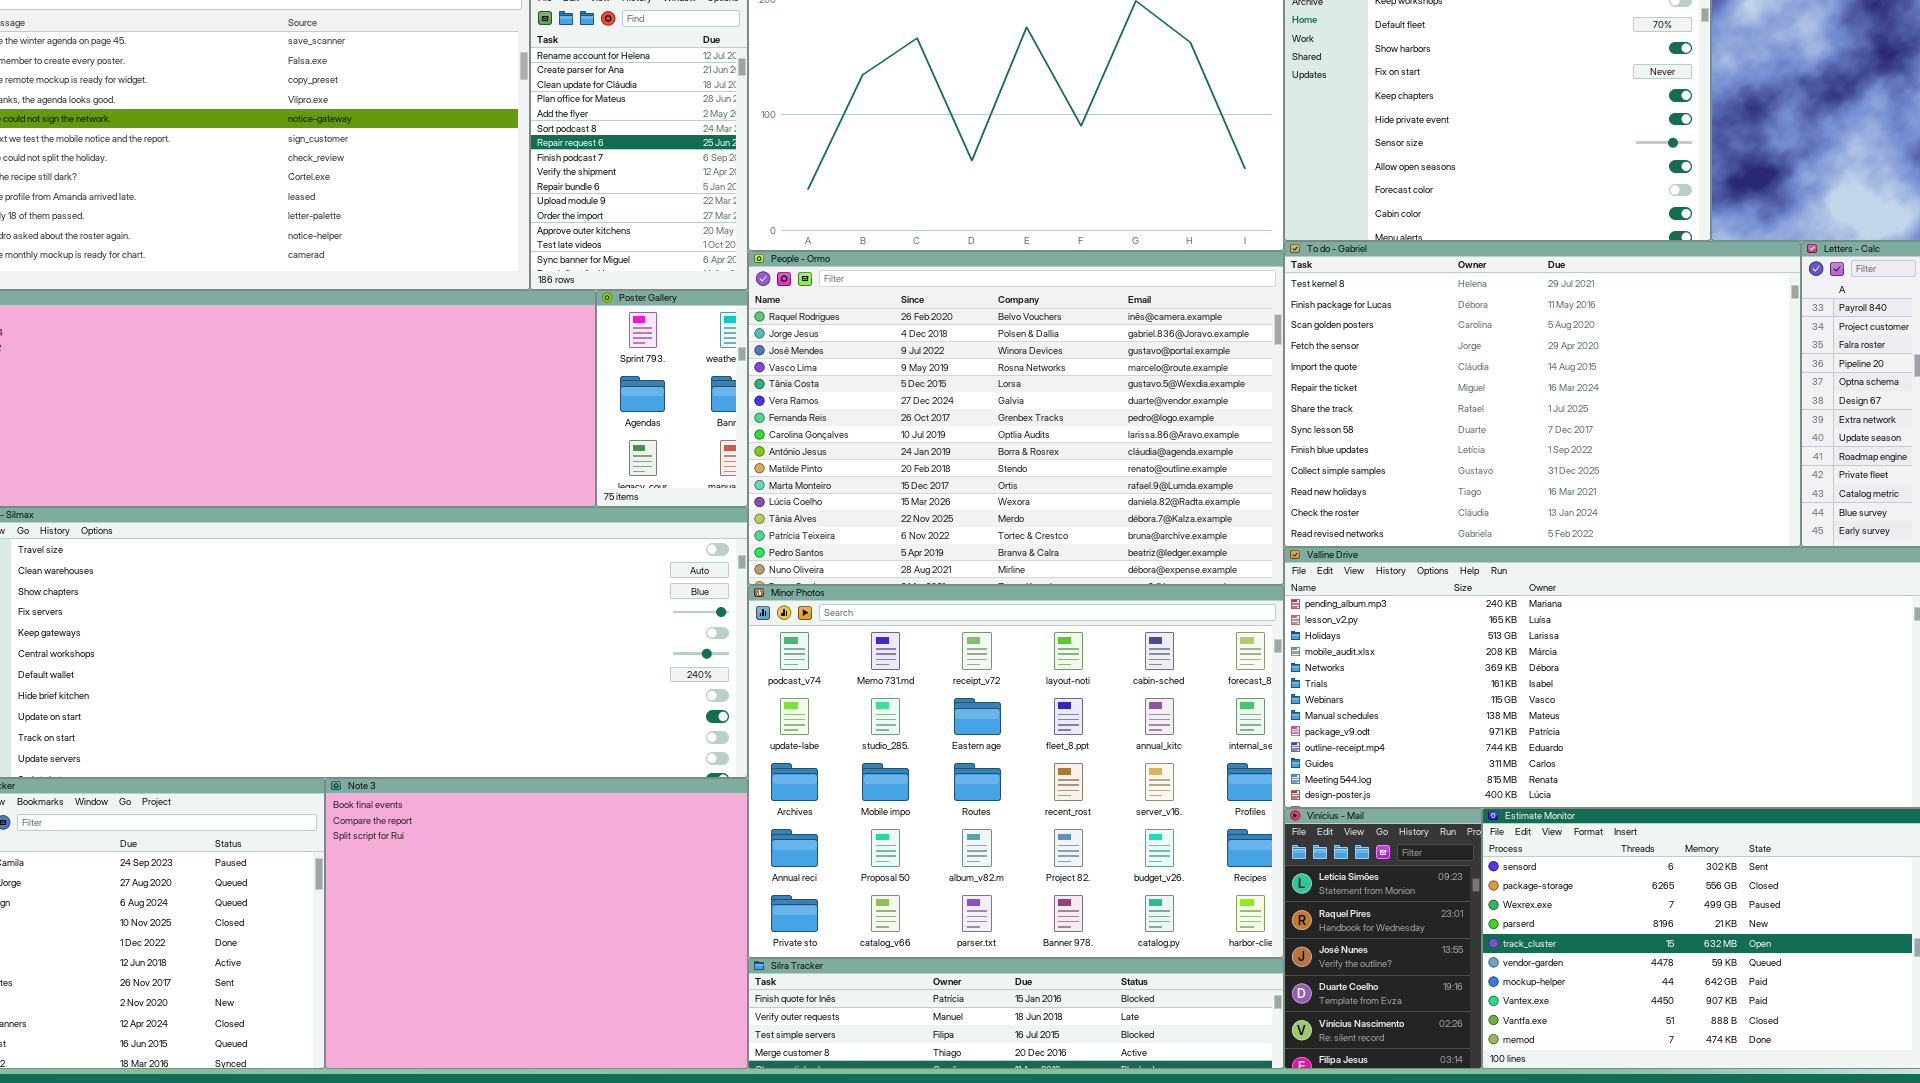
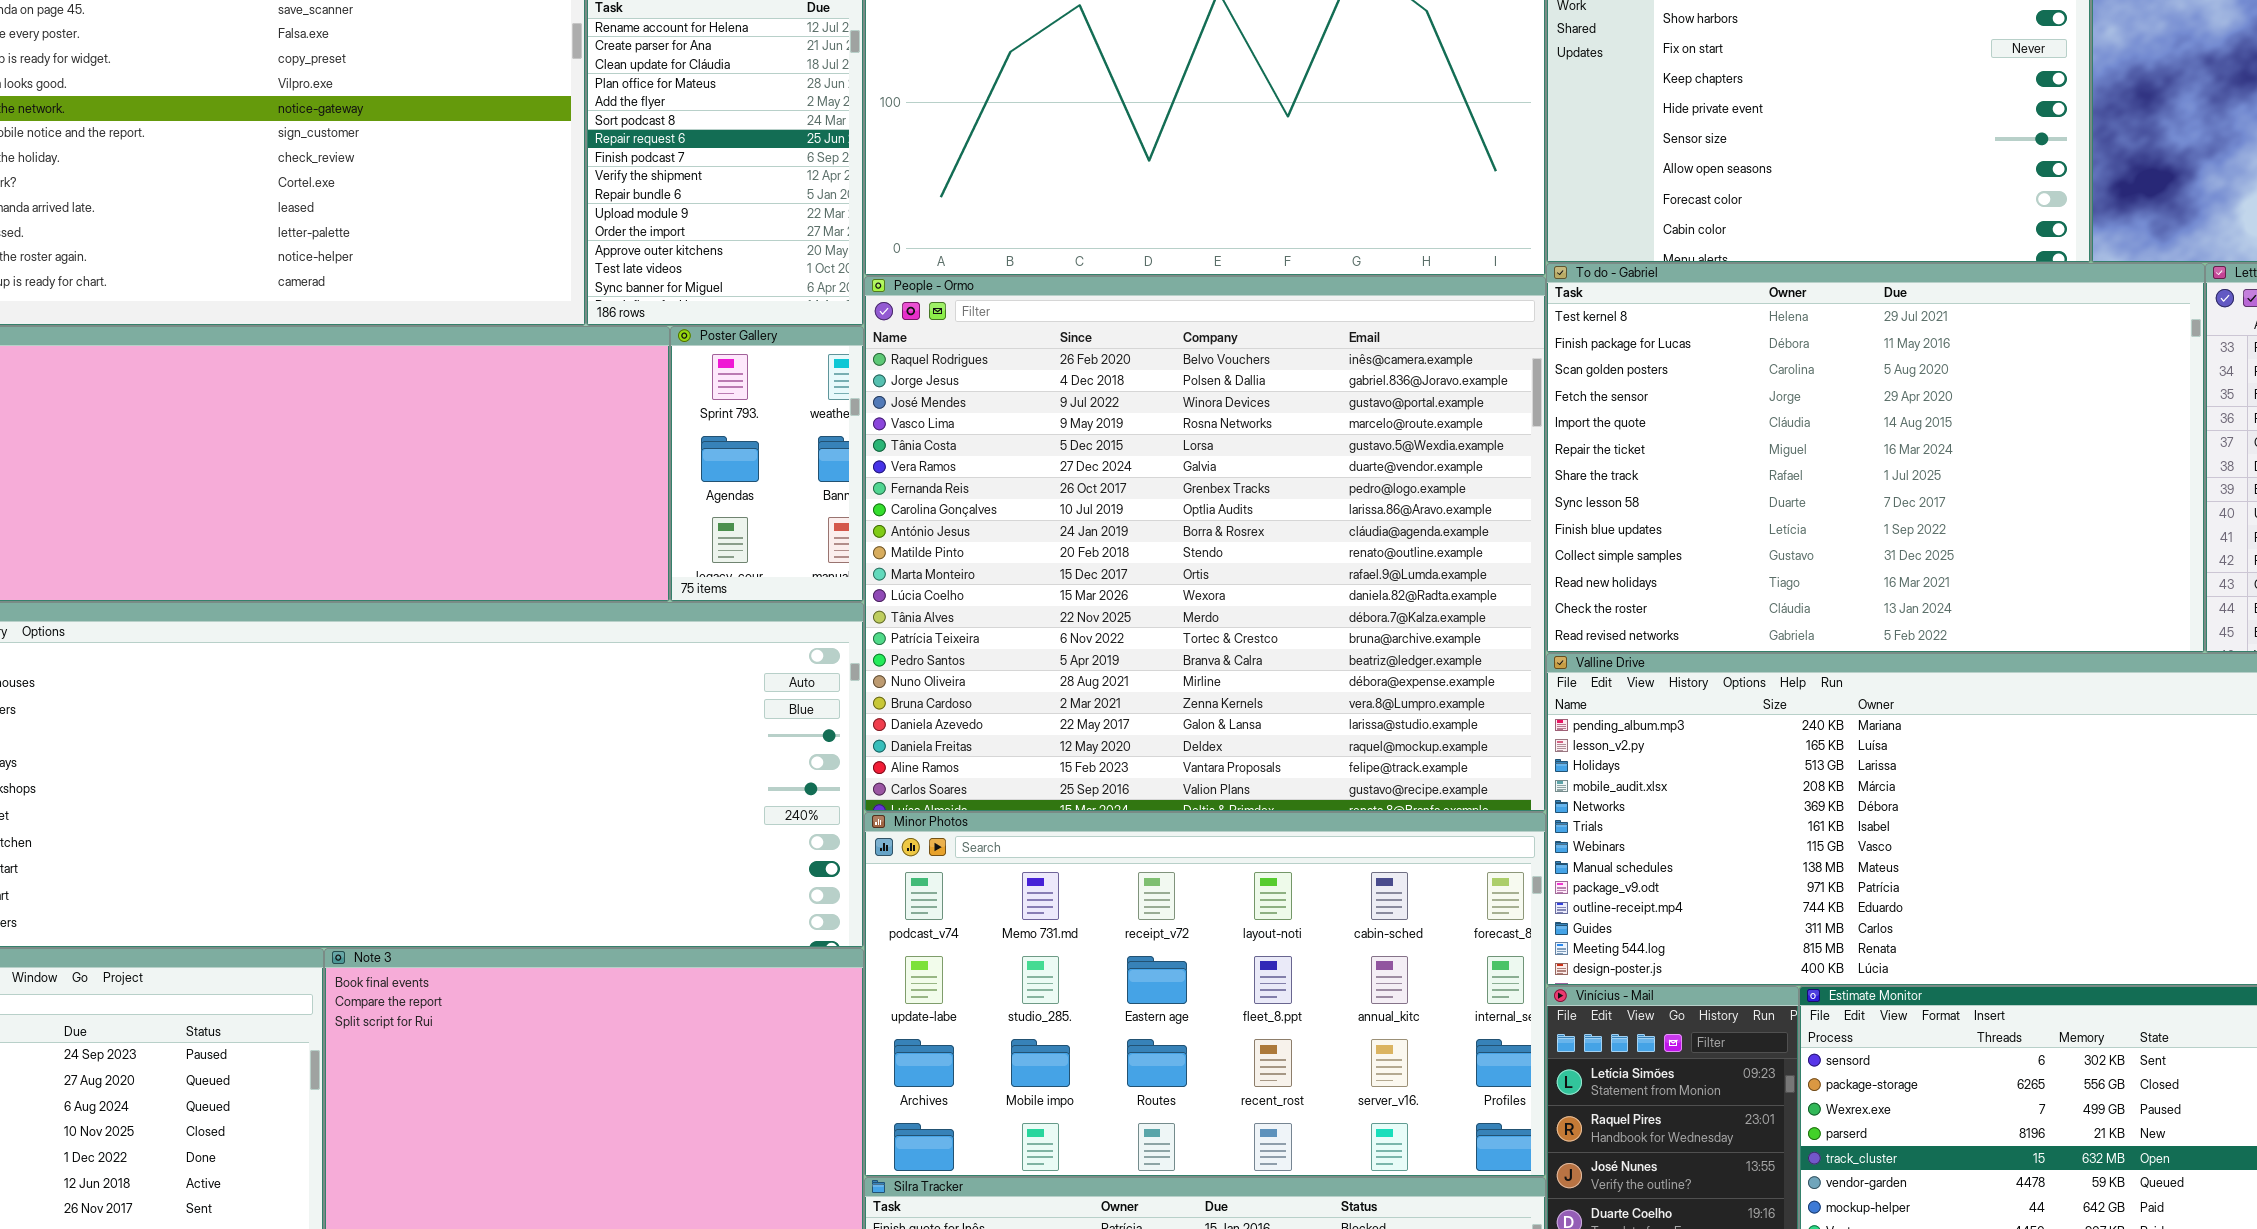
People - Ormo: [748,251,1284,585] -> [864,276,1546,812], resized
Minor Photos: [748,585,1284,958] -> [864,812,1546,1177], resized

